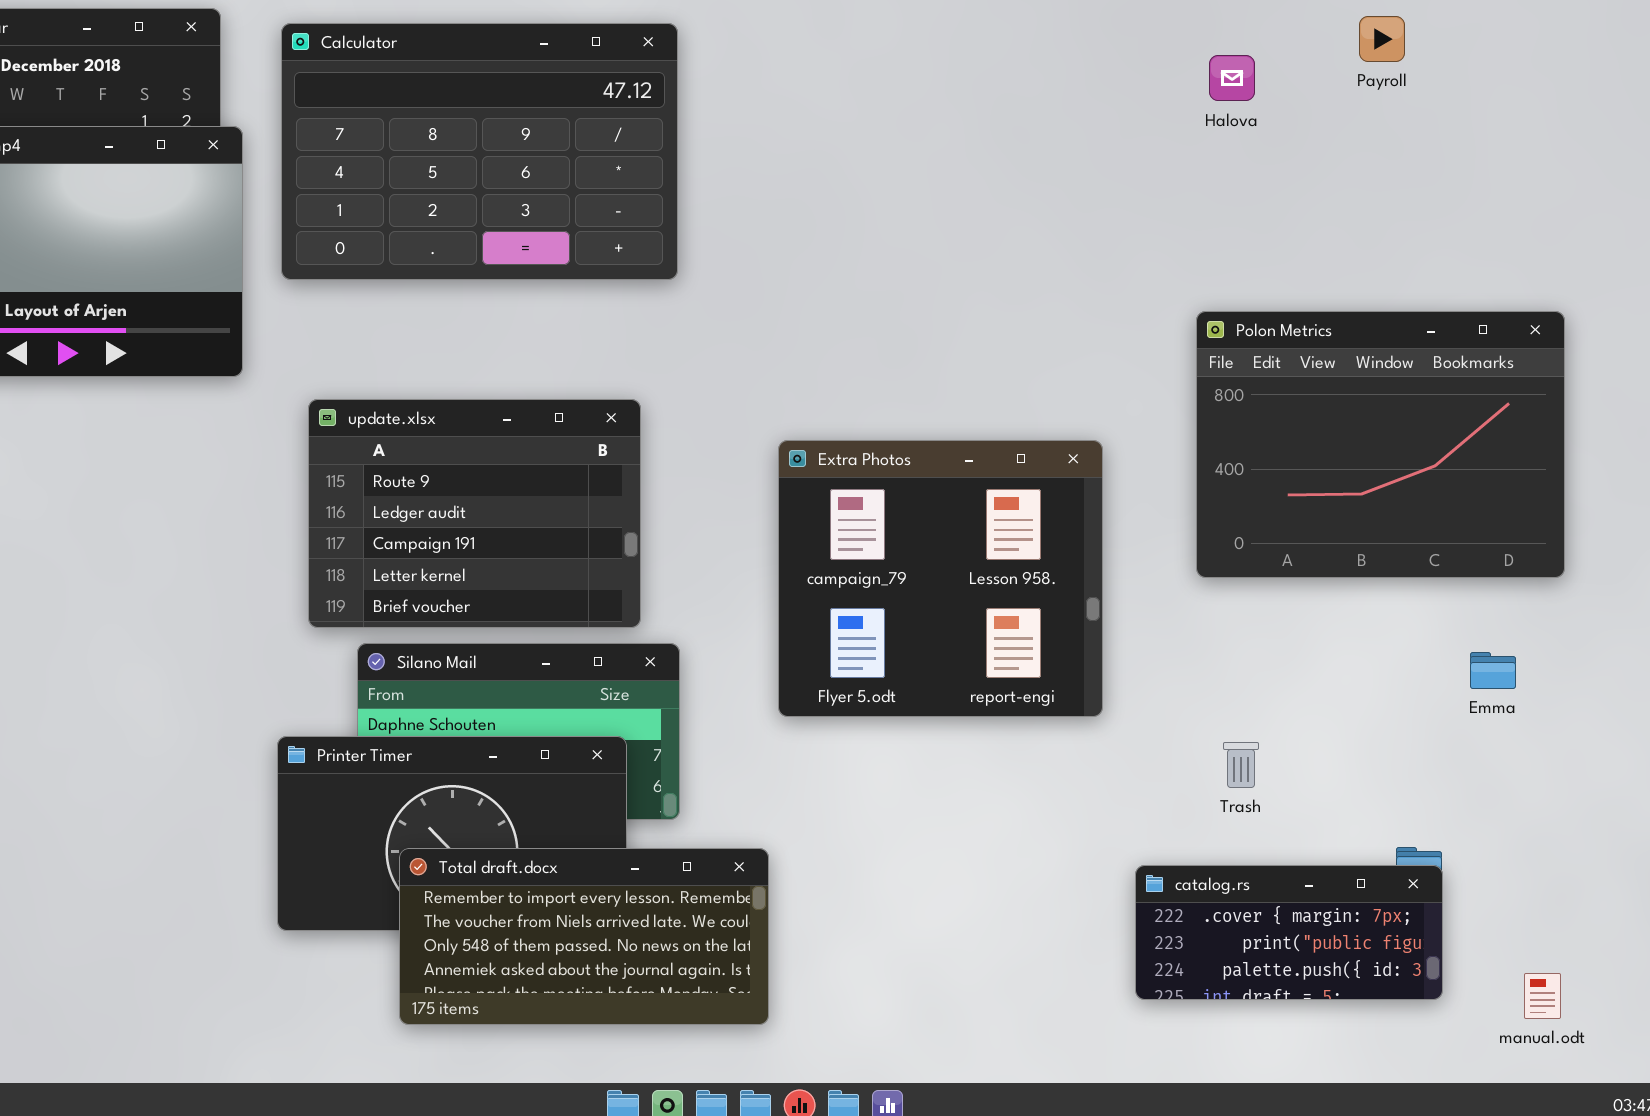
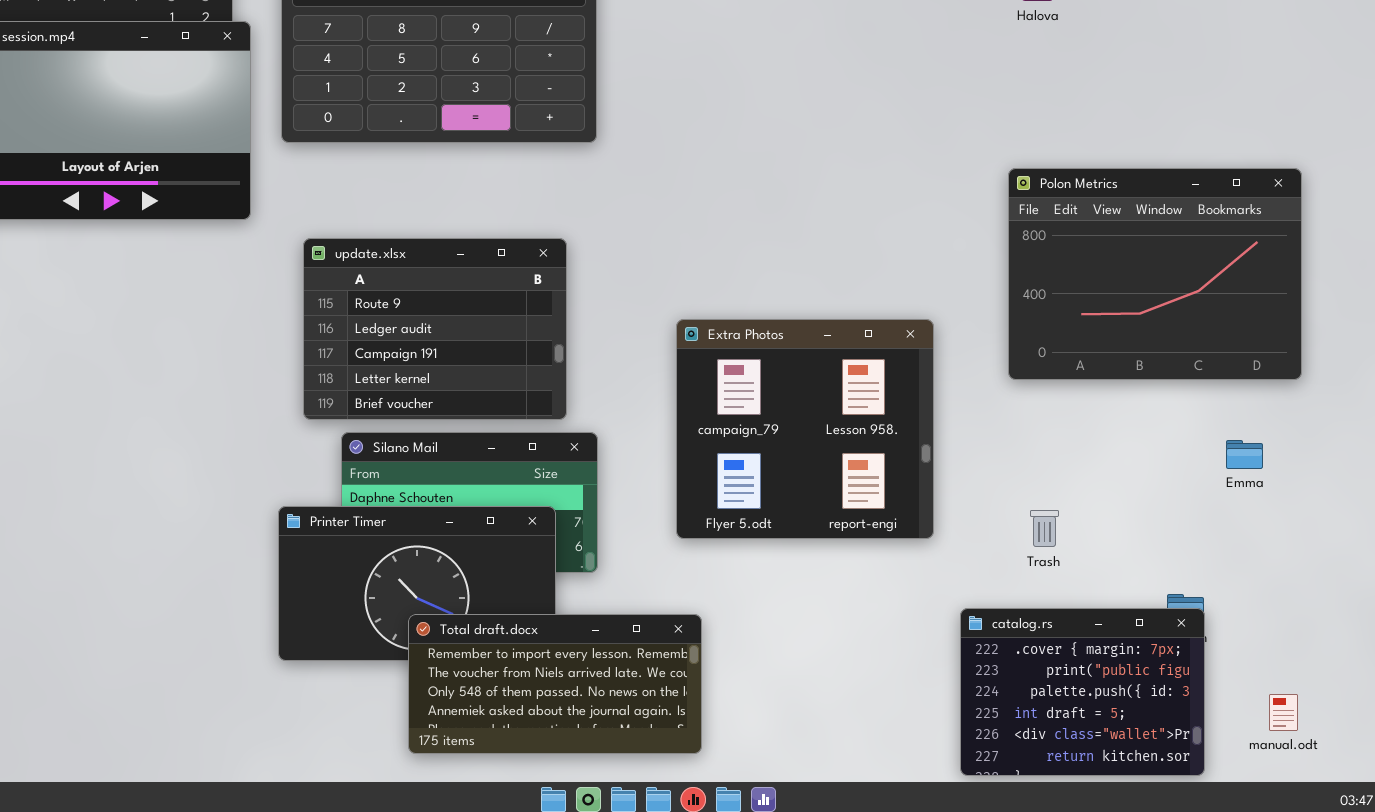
Extra Photos: [778,440,1103,717] -> [676,319,934,539], moved
Total draft.docx: [399,848,769,1025] -> [408,614,702,754], moved
catalog.rs: [1135,865,1443,1000] -> [960,608,1205,776], resized

